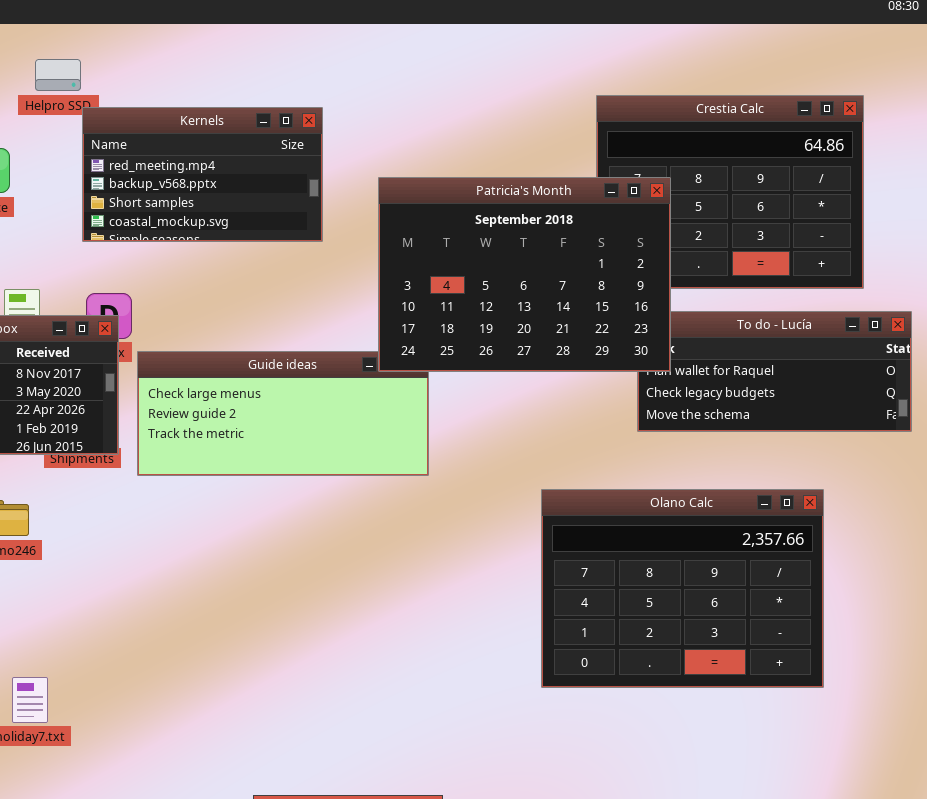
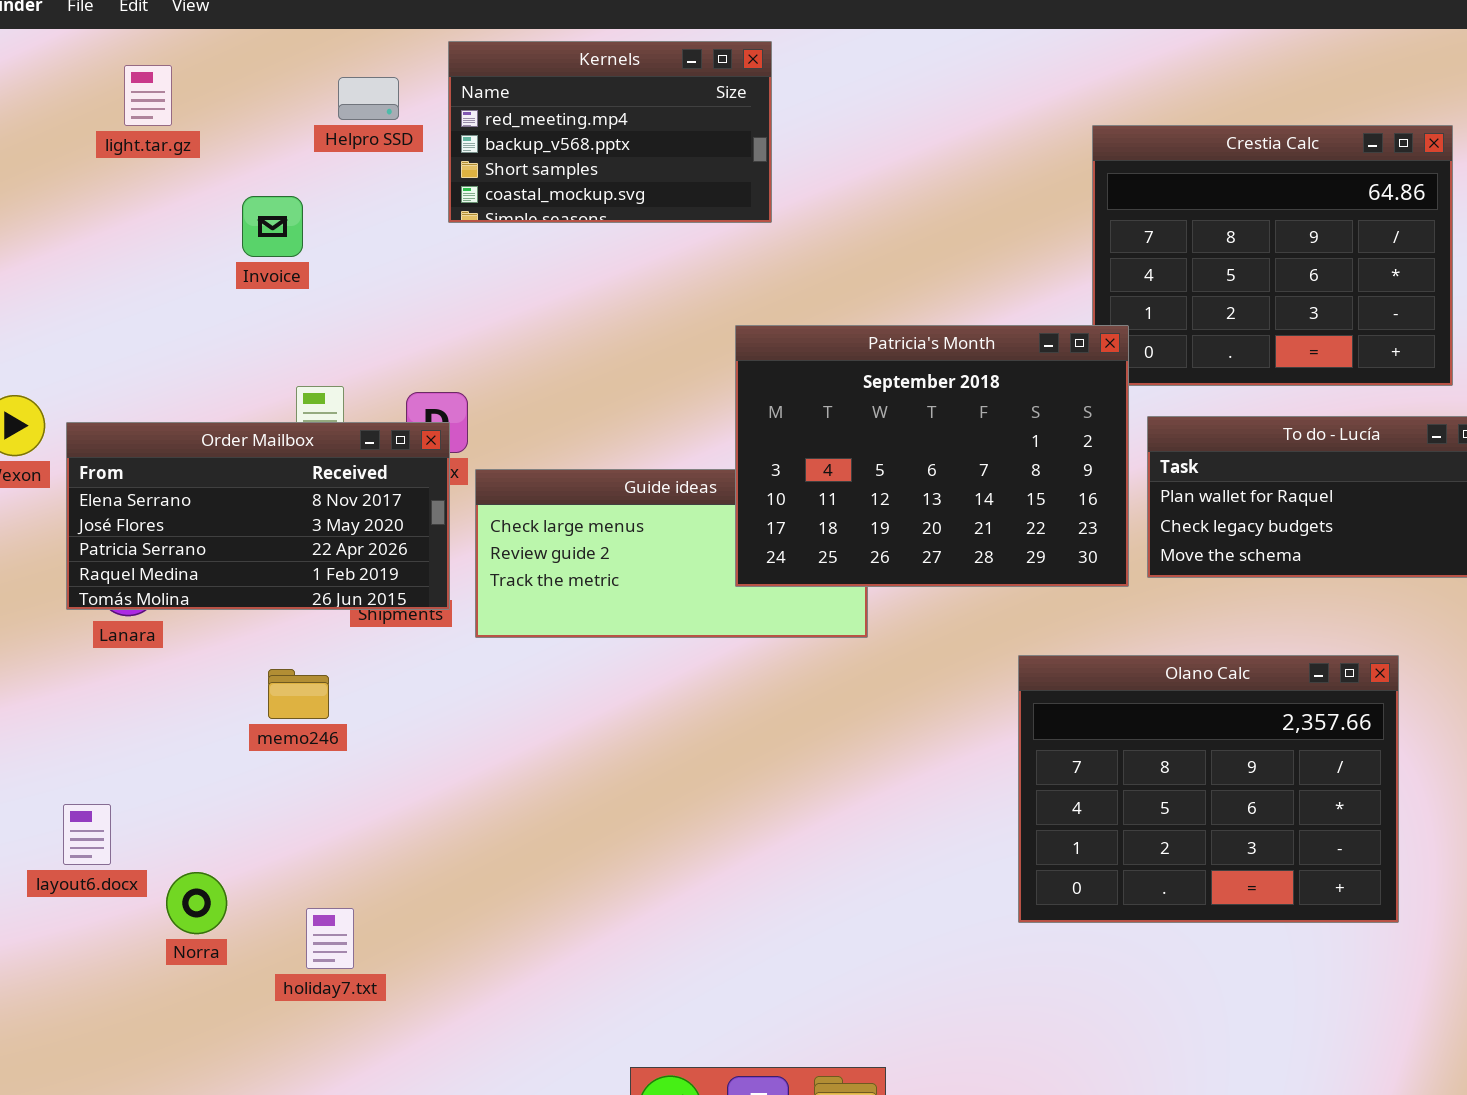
Kernels: [82,107,323,242] -> [448,41,772,223], moved
Patricia's Month: [378,177,671,372] -> [735,325,1129,587], moved

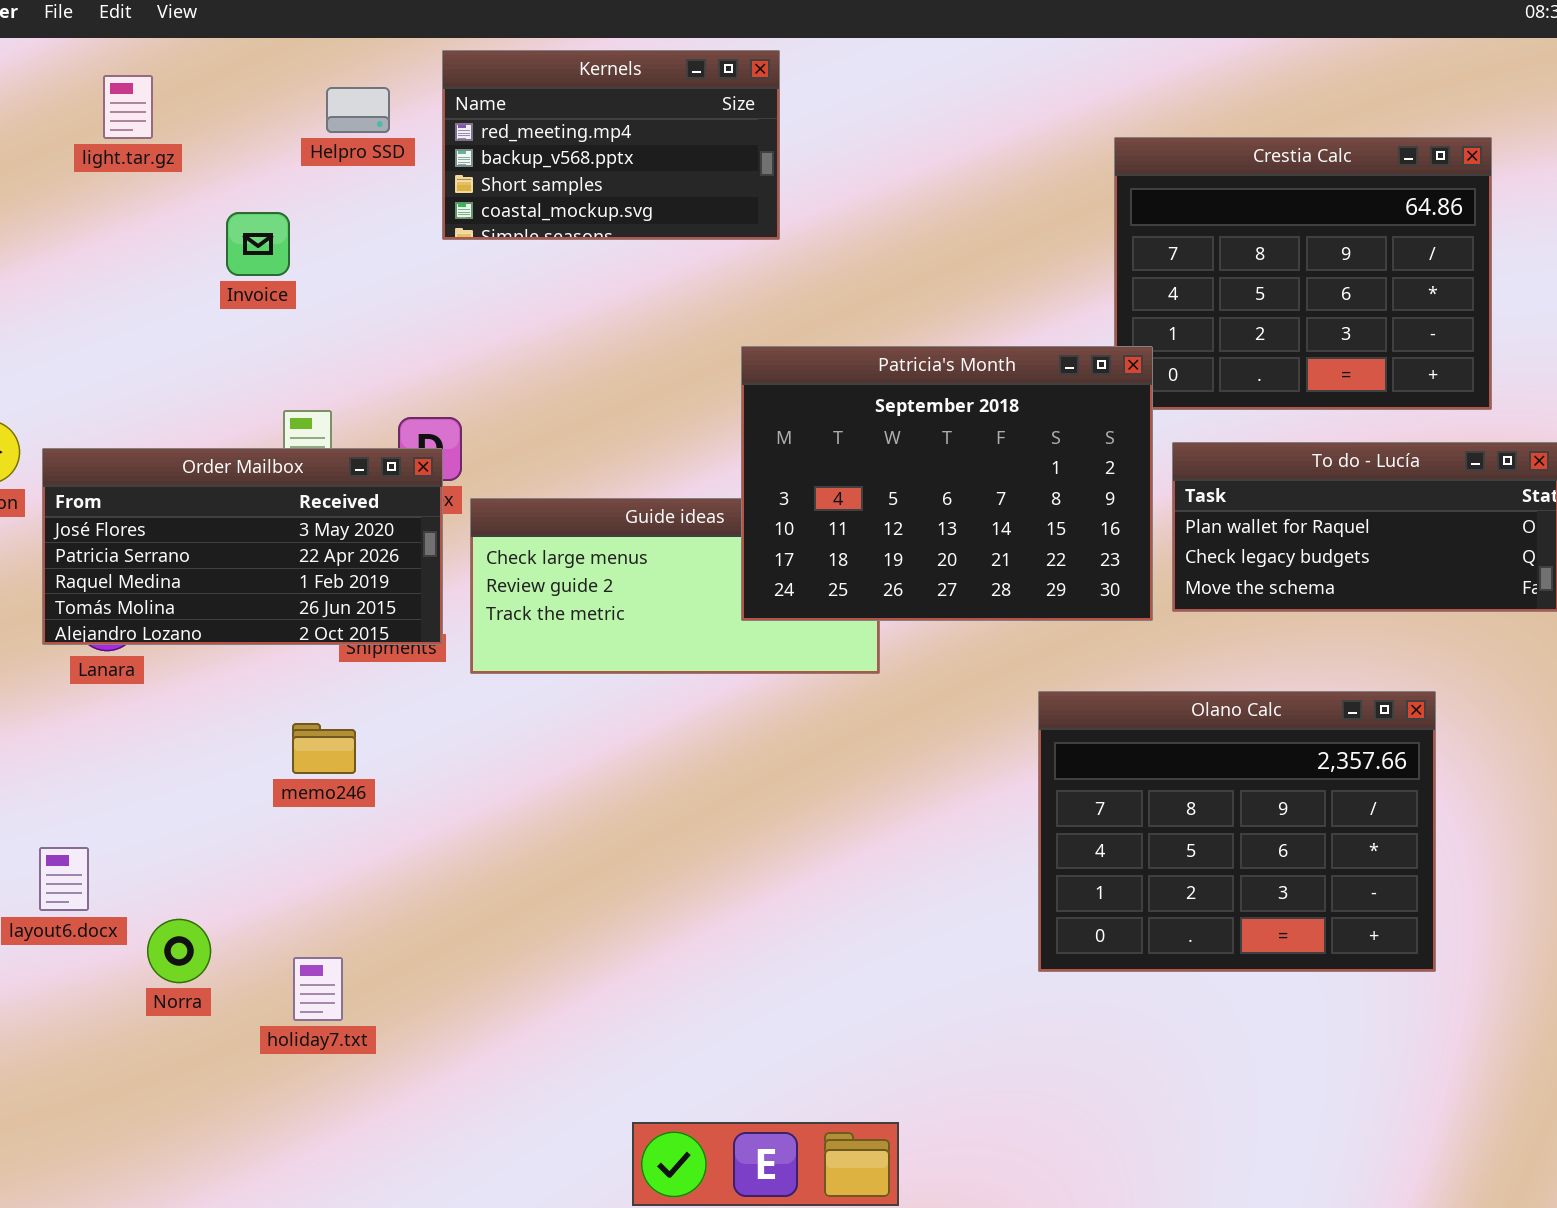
Order Mailbox: [66,422,450,610] -> [42,448,443,645], scrolled down 1 row
memo246: [268,669,329,719] -> [292,723,356,774], moved

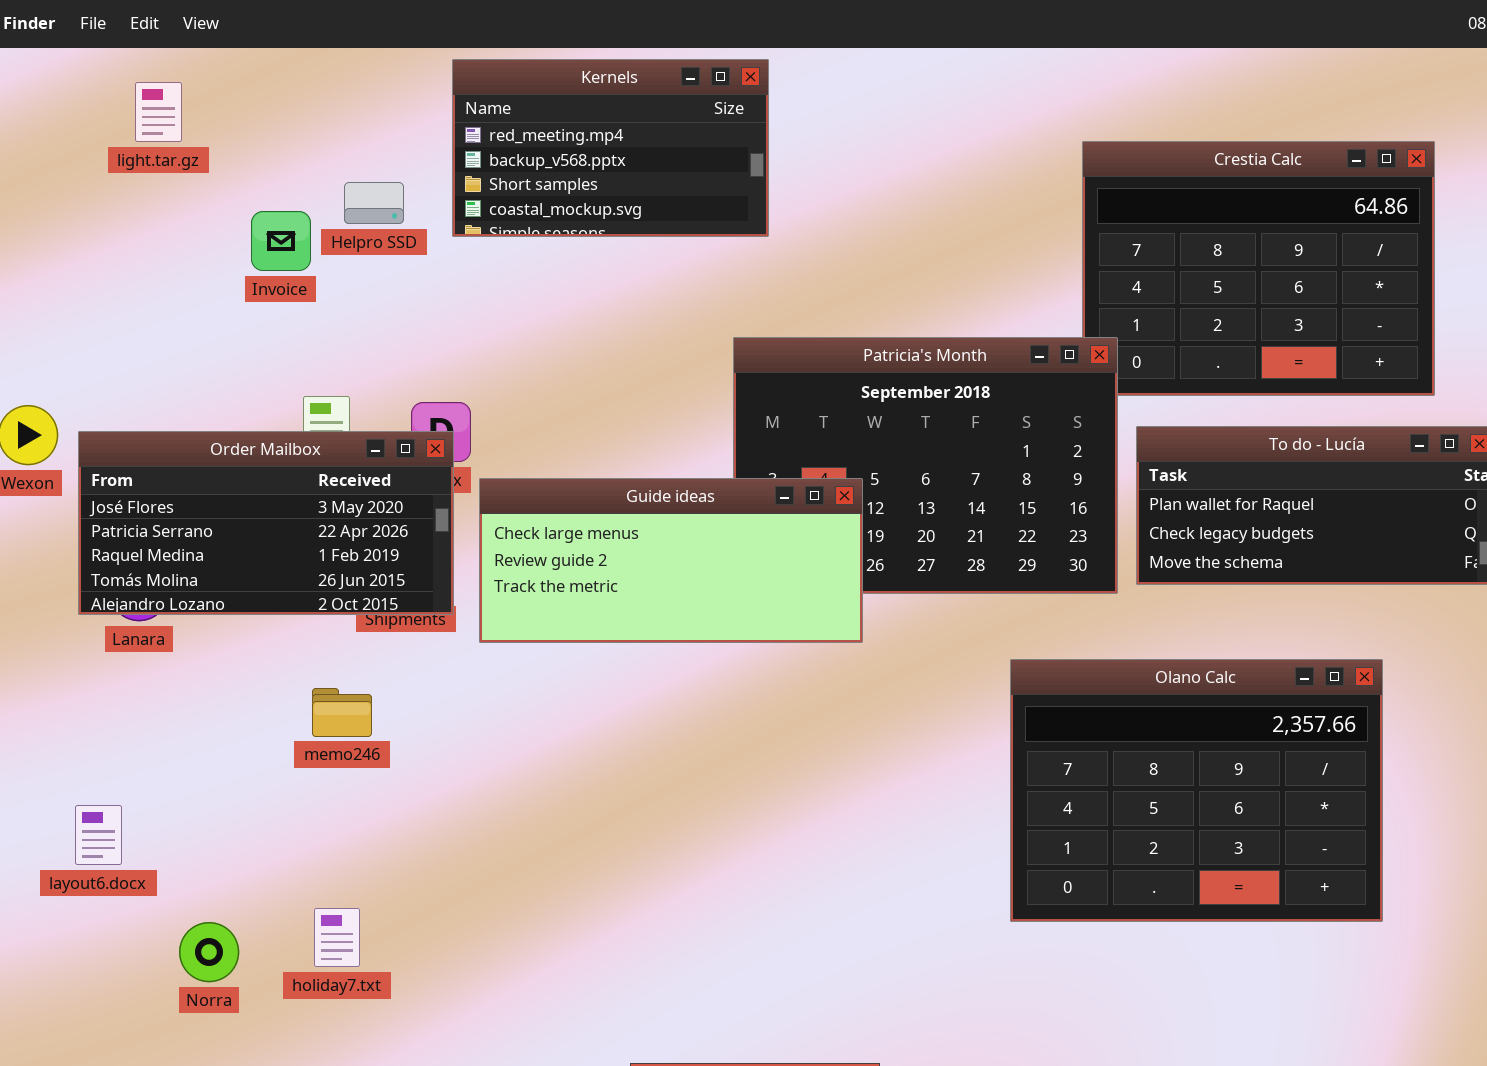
Helpro SSD: [326,87,390,133] -> [344,182,404,224], moved
Guide ideas: [470,498,880,674] -> [479,478,863,643], raised
Norra: [147,919,211,983] -> [179,922,239,982], moved

